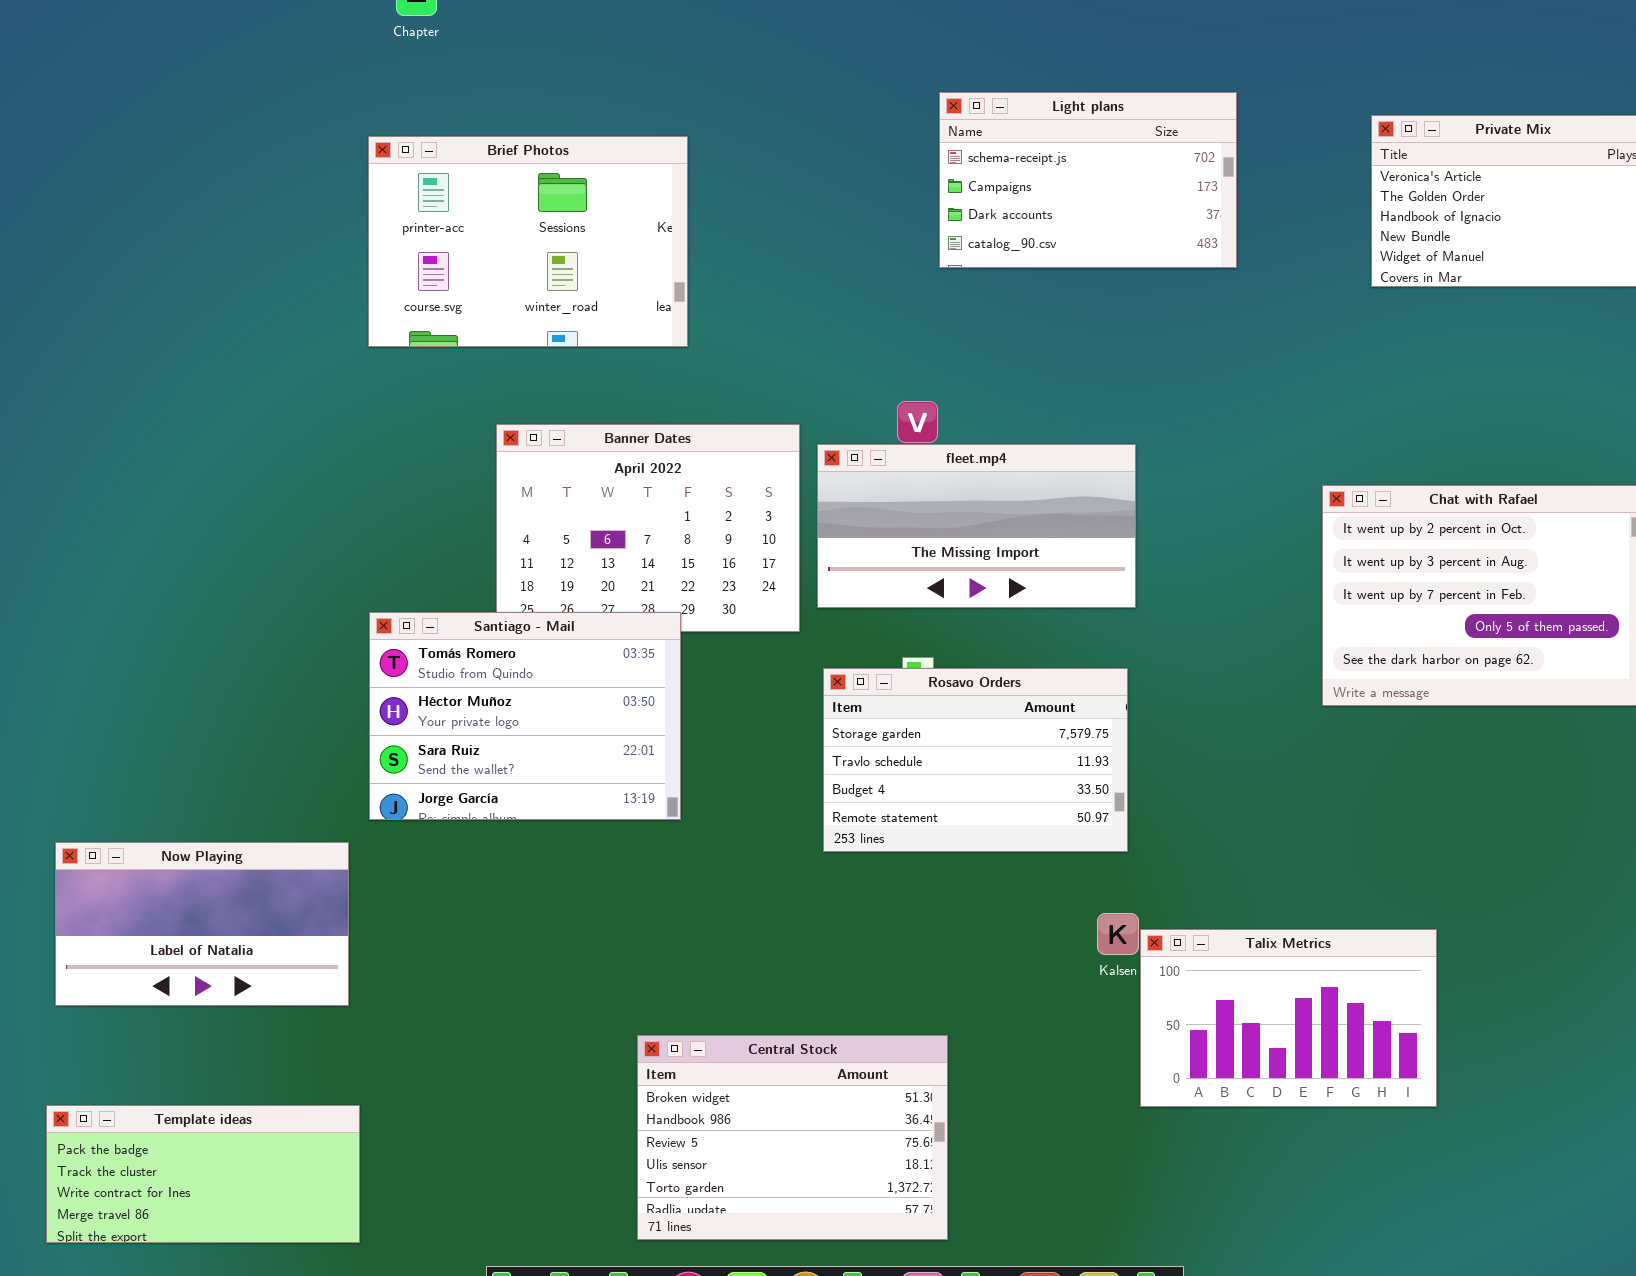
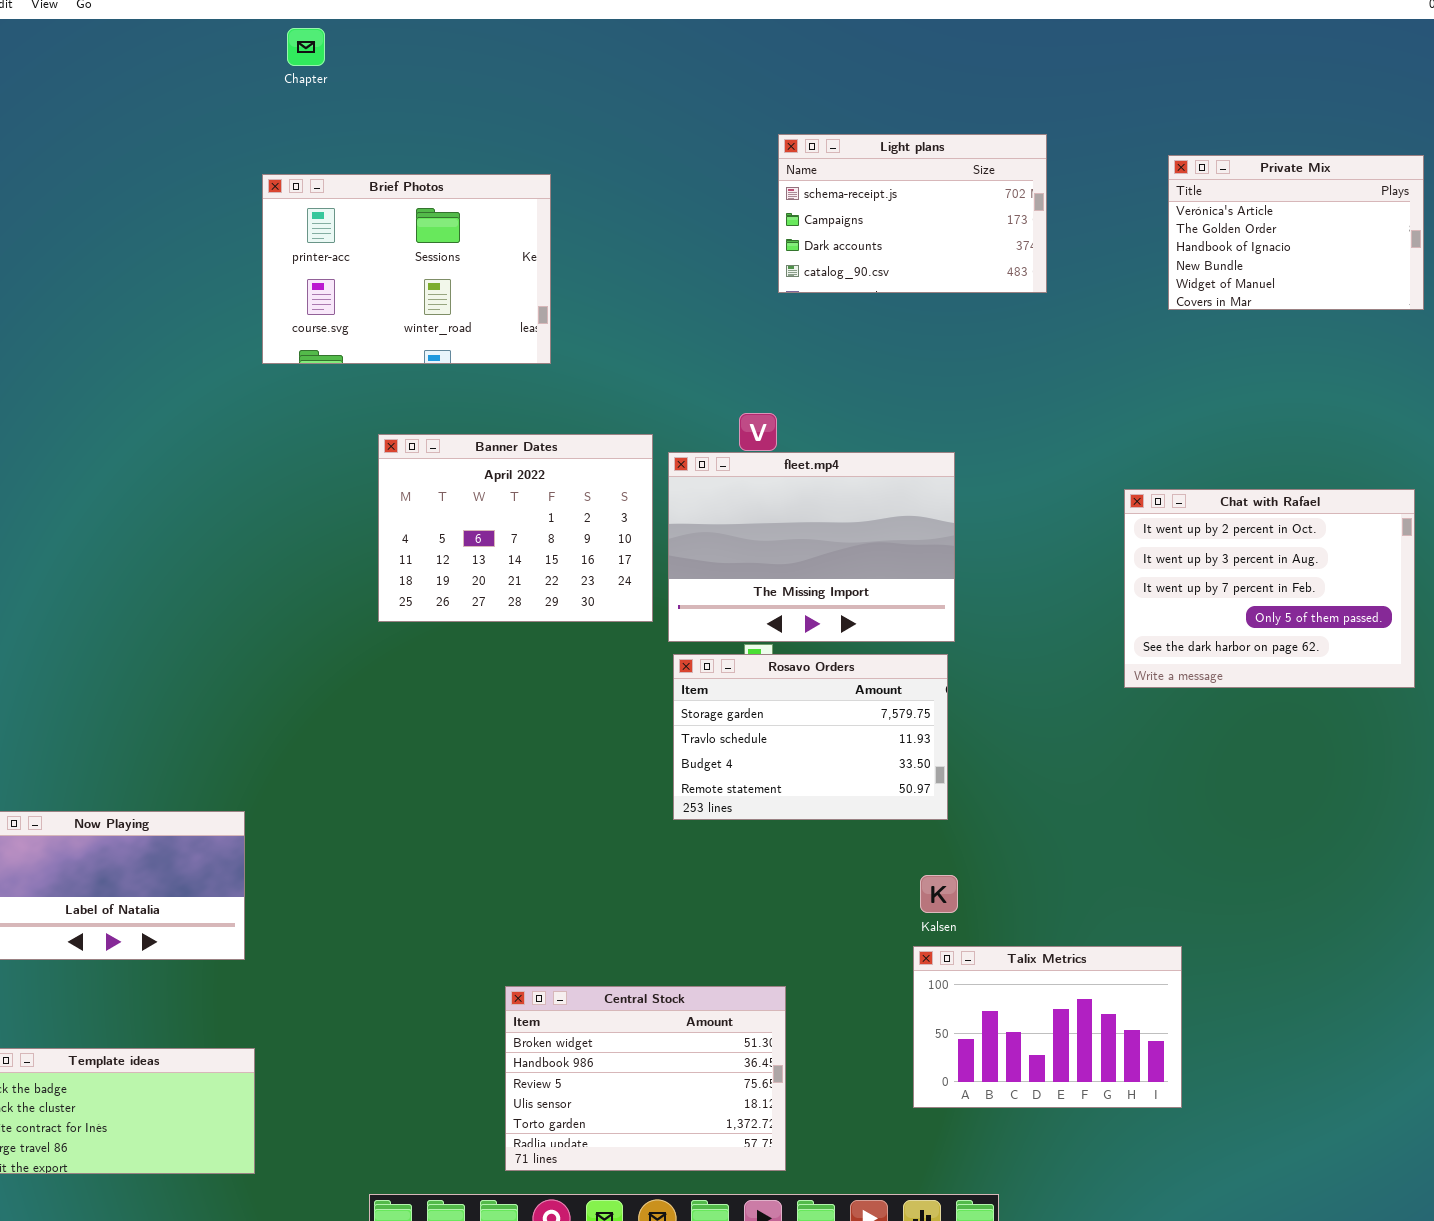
fleet.mp4: [817,444,1136,608] -> [668,452,955,642], resized
Santiago - Mail: [369,612,681,820] -> none, closed
Talix Metrics: [1140,929,1437,1107] -> [913,946,1182,1108], moved

